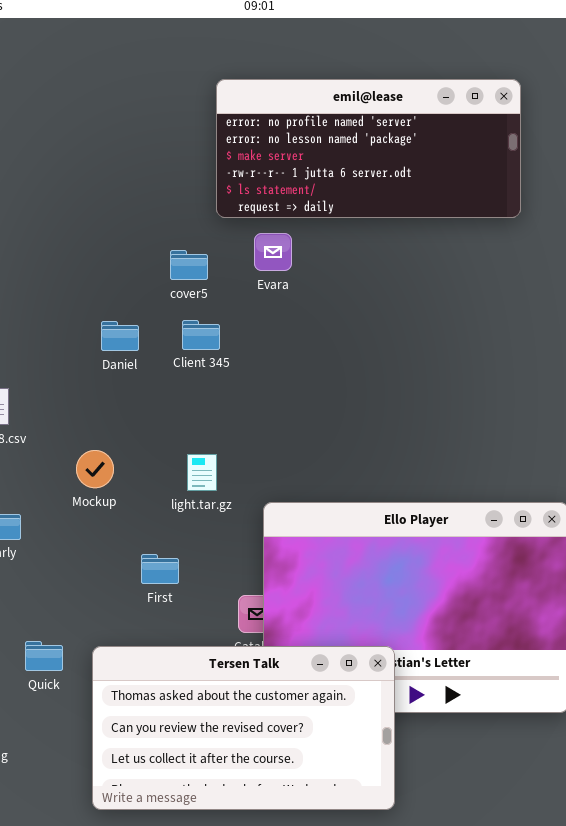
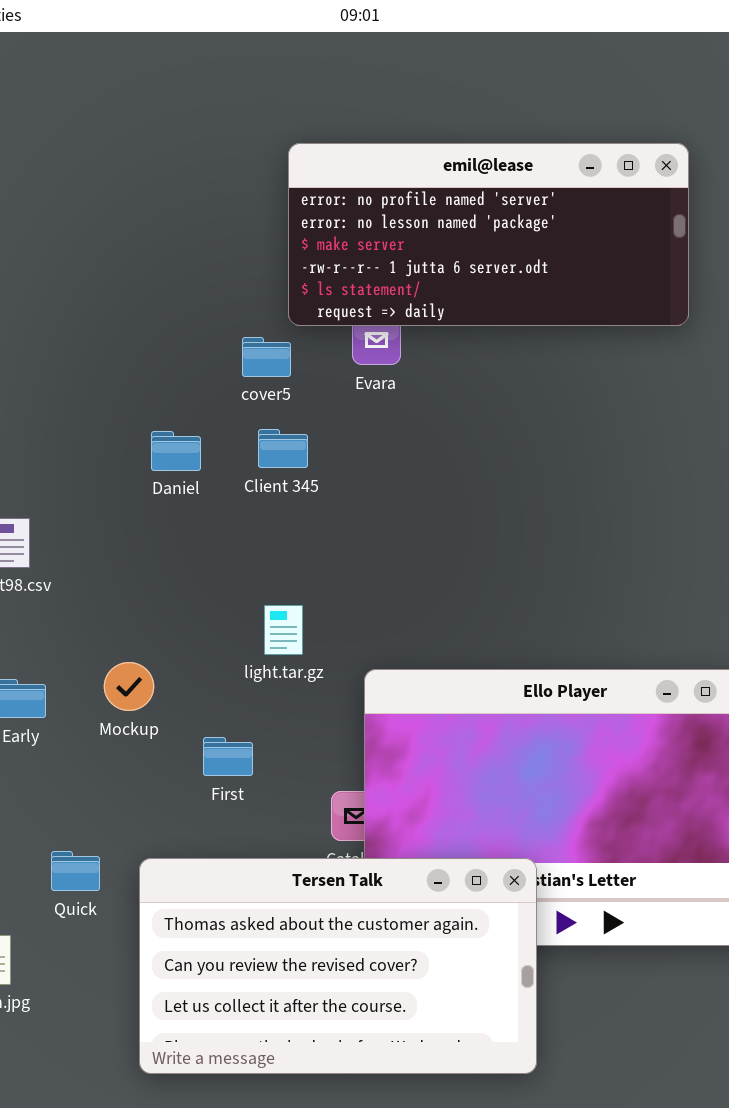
emil@lease: [216,79,521,218] -> [288,143,689,326], moved
Mockup: [76,450,114,488] -> [104,662,154,711], moved

